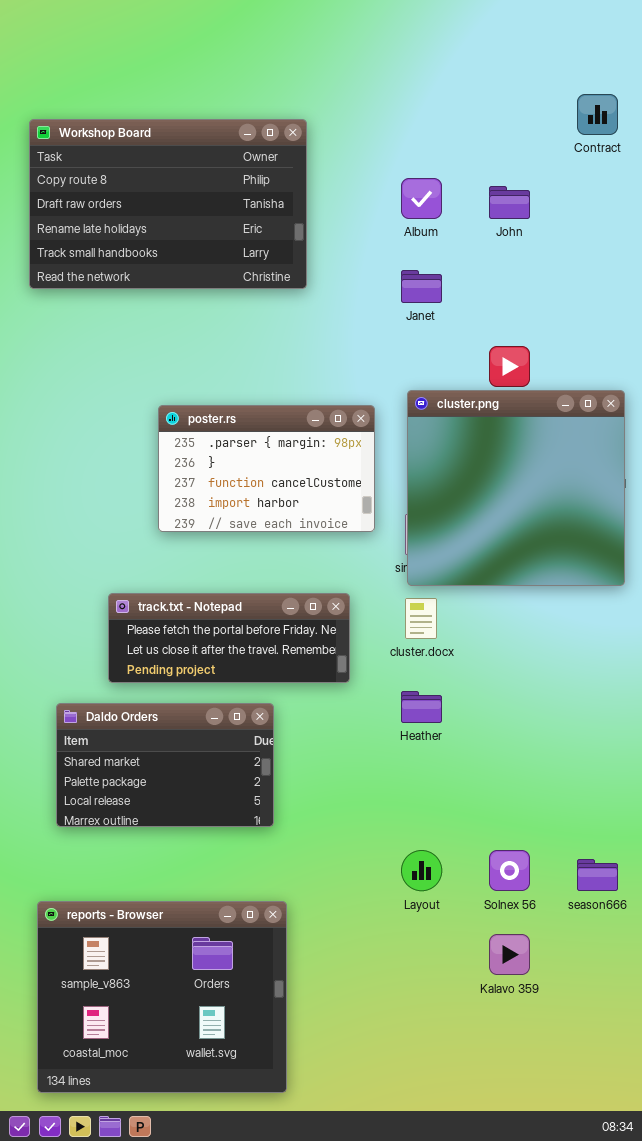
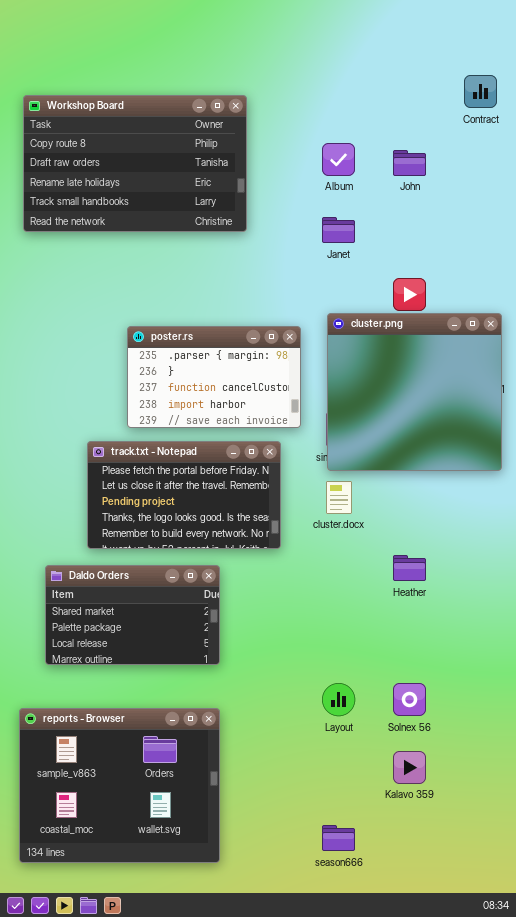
track.txt - Notepad: [108,593,350,683] -> [87,441,281,549], resized
Heather: [401,691,442,723] -> [393,555,426,581], moved
season666: [577,859,618,891] -> [322,825,355,851], moved
reports - Browser: [37,901,287,1093] -> [19,708,220,863], moved

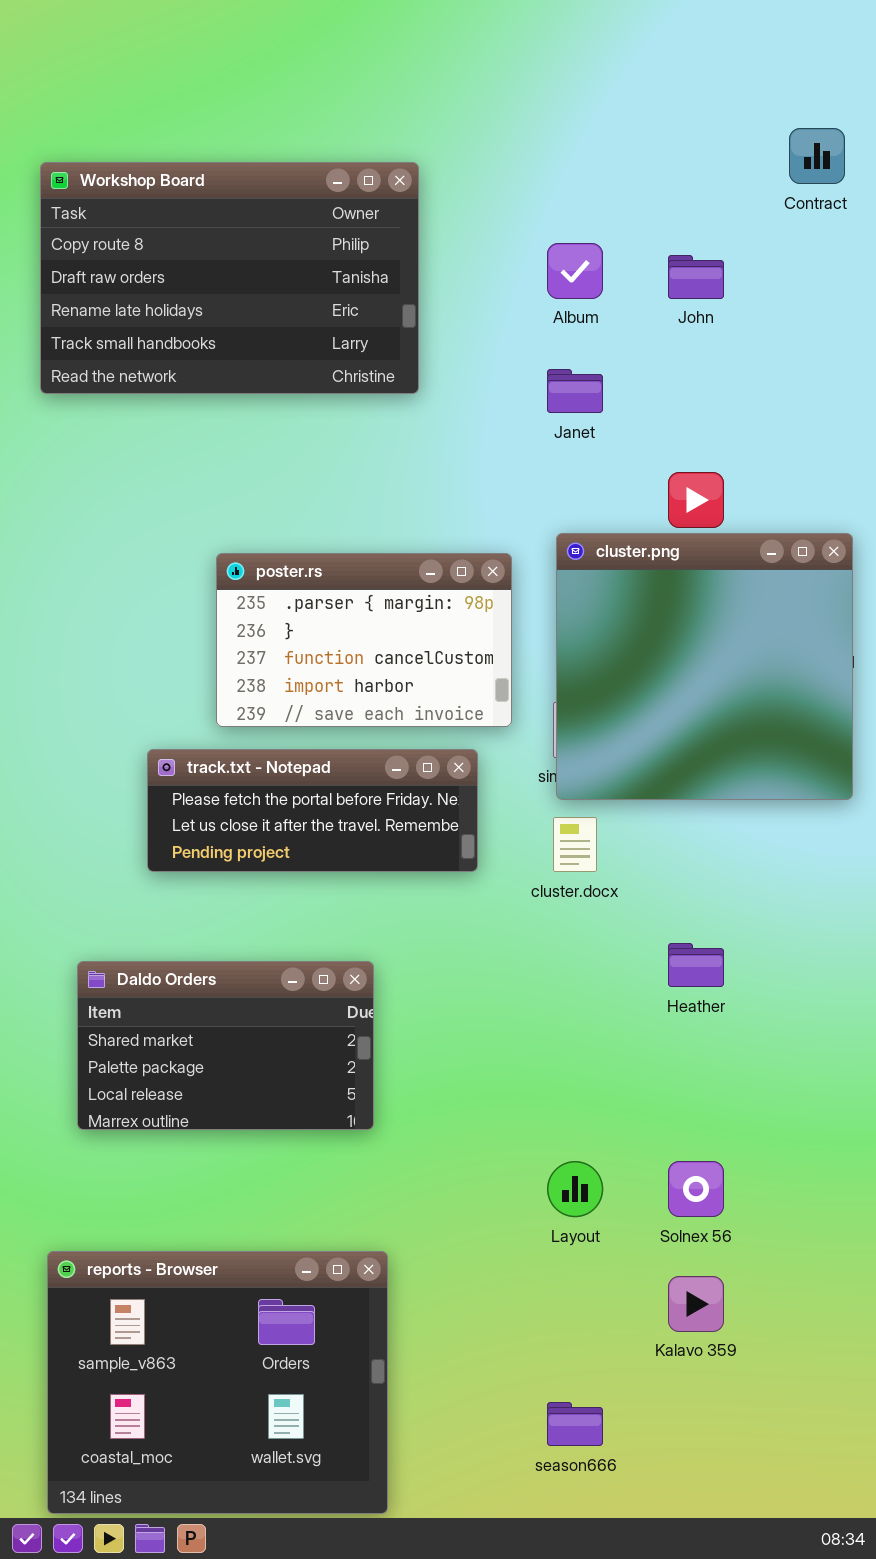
track.txt - Notepad: [87,441,281,549] -> [147,749,478,872], resized
reports - Browser: [19,708,220,863] -> [47,1251,388,1514], moved

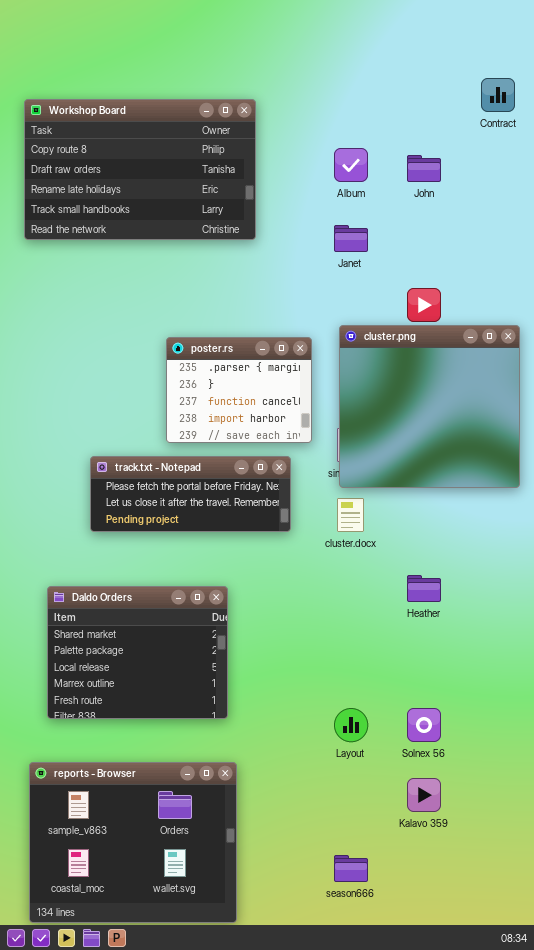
poster.rs: [216,553,512,727] -> [166,337,312,443], resized
Daldo Orders: [77,961,374,1130] -> [47,586,228,719], resized

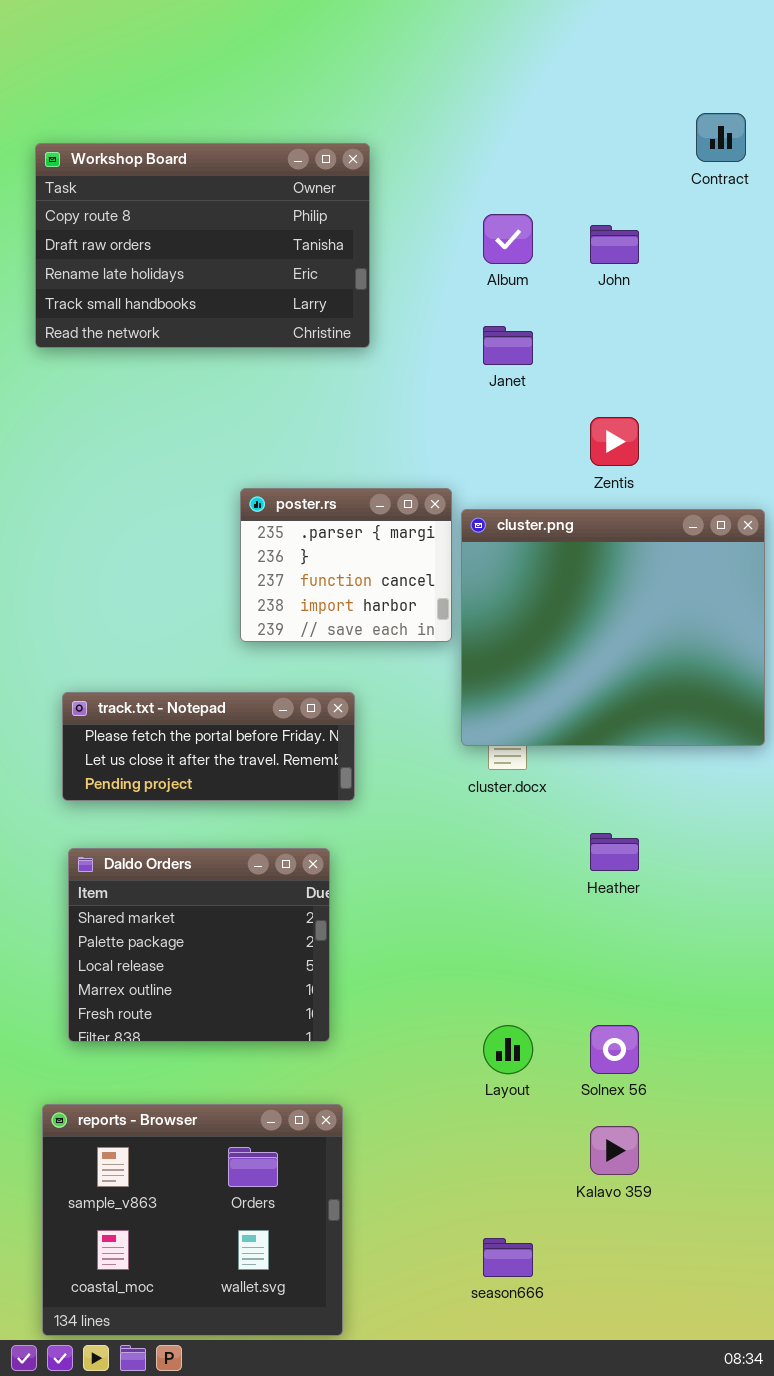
cluster.png: [339,325,520,488] -> [461,509,765,746], moved, resized
track.txt - Notepad: [90,456,291,532] -> [62,692,355,801], moved

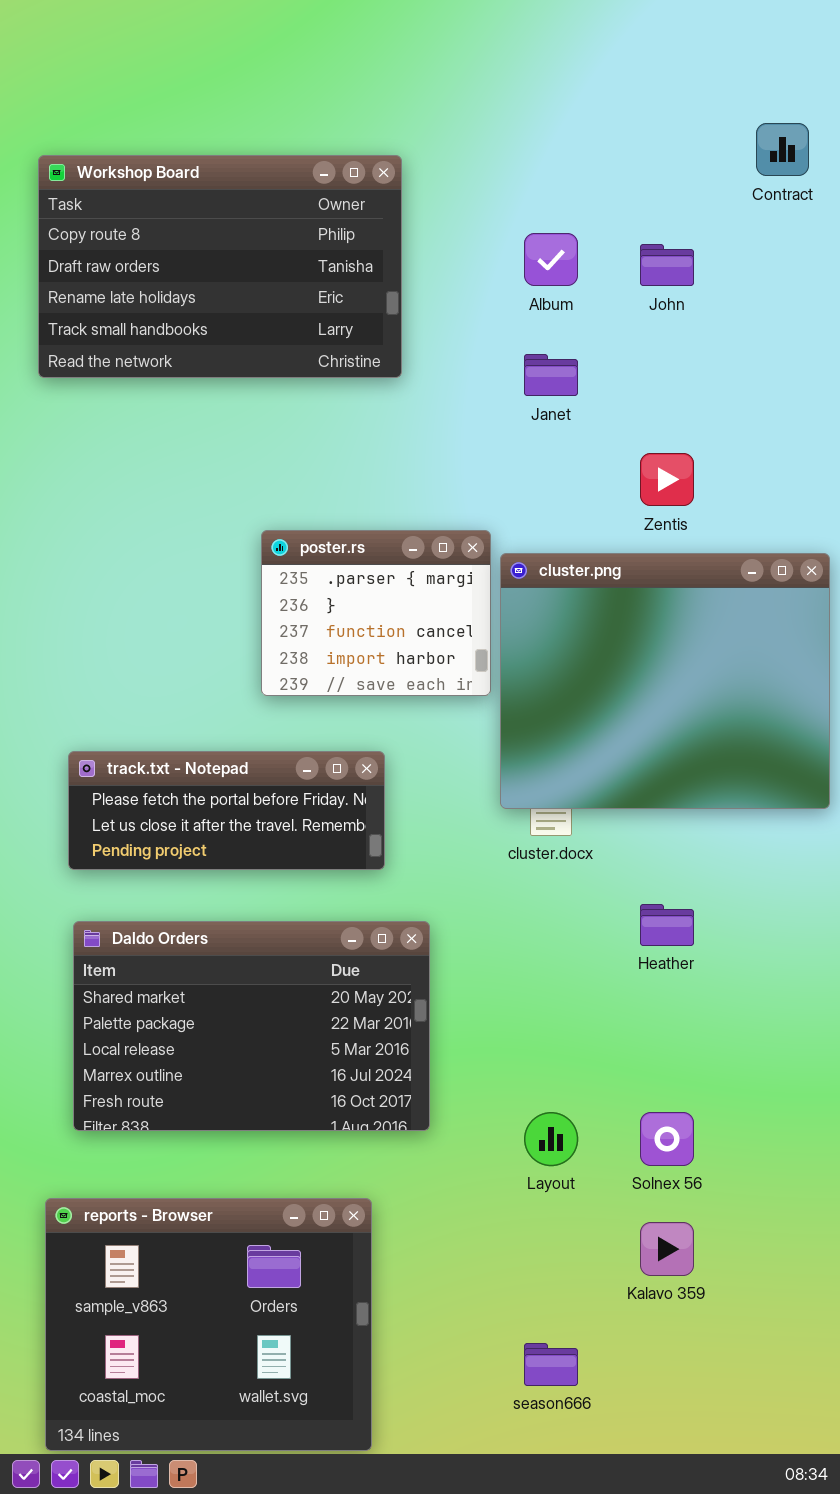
Daldo Orders: [68,848,330,1042] -> [73,921,430,1131], resized

